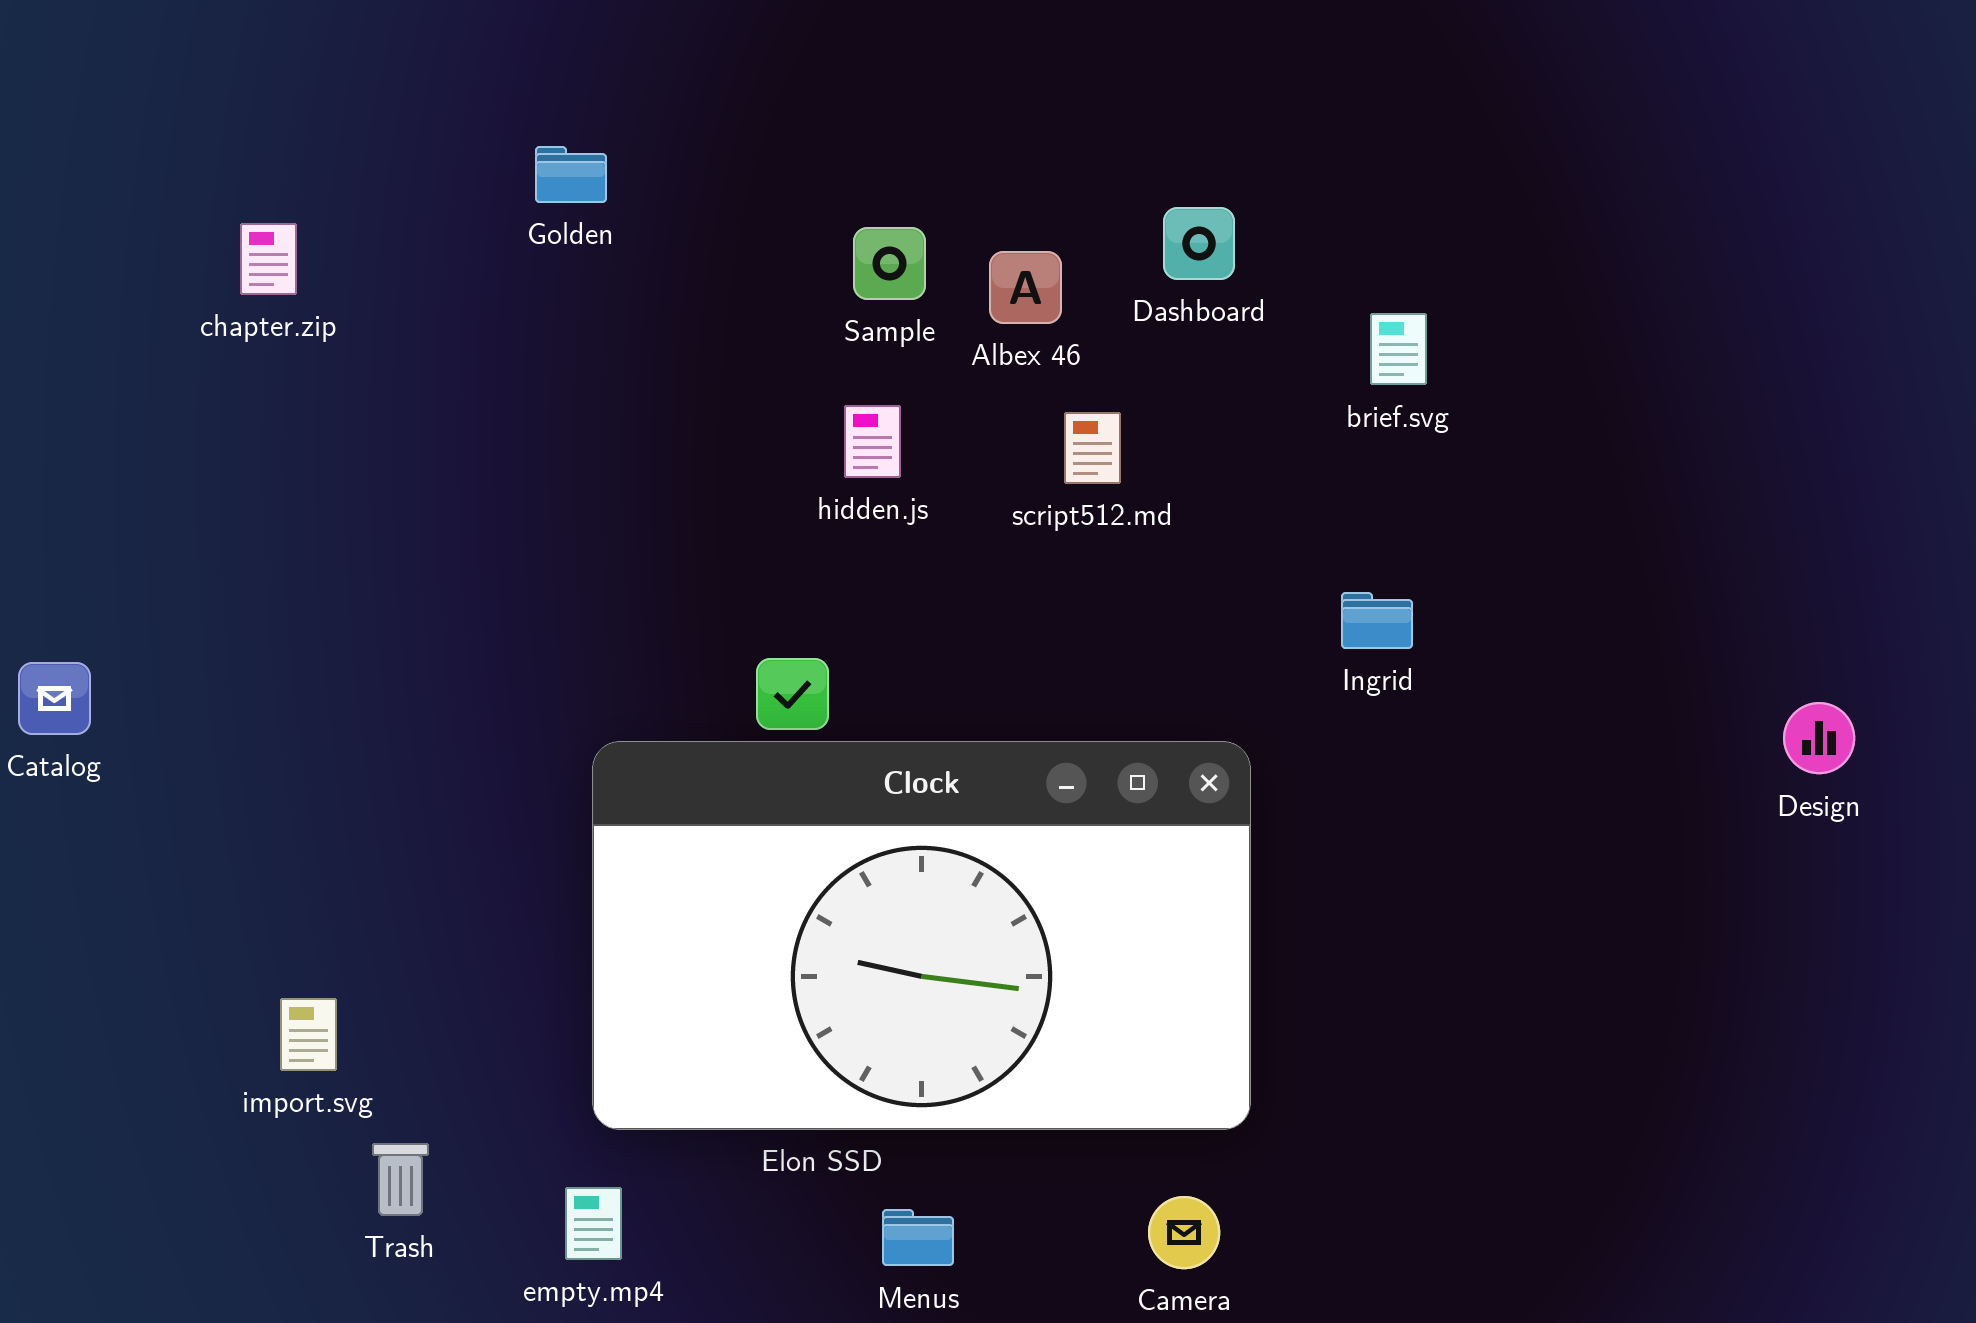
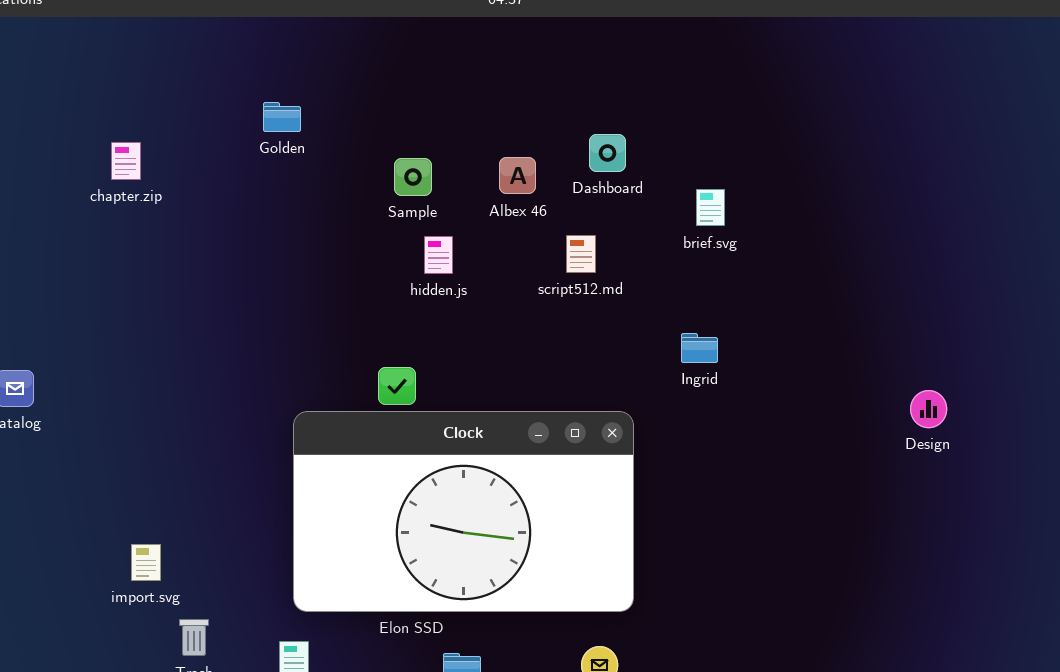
Sample: [853,227,926,300] -> [394,158,432,196], moved
script512.md: [1064,412,1121,484] -> [566,235,596,273], moved

